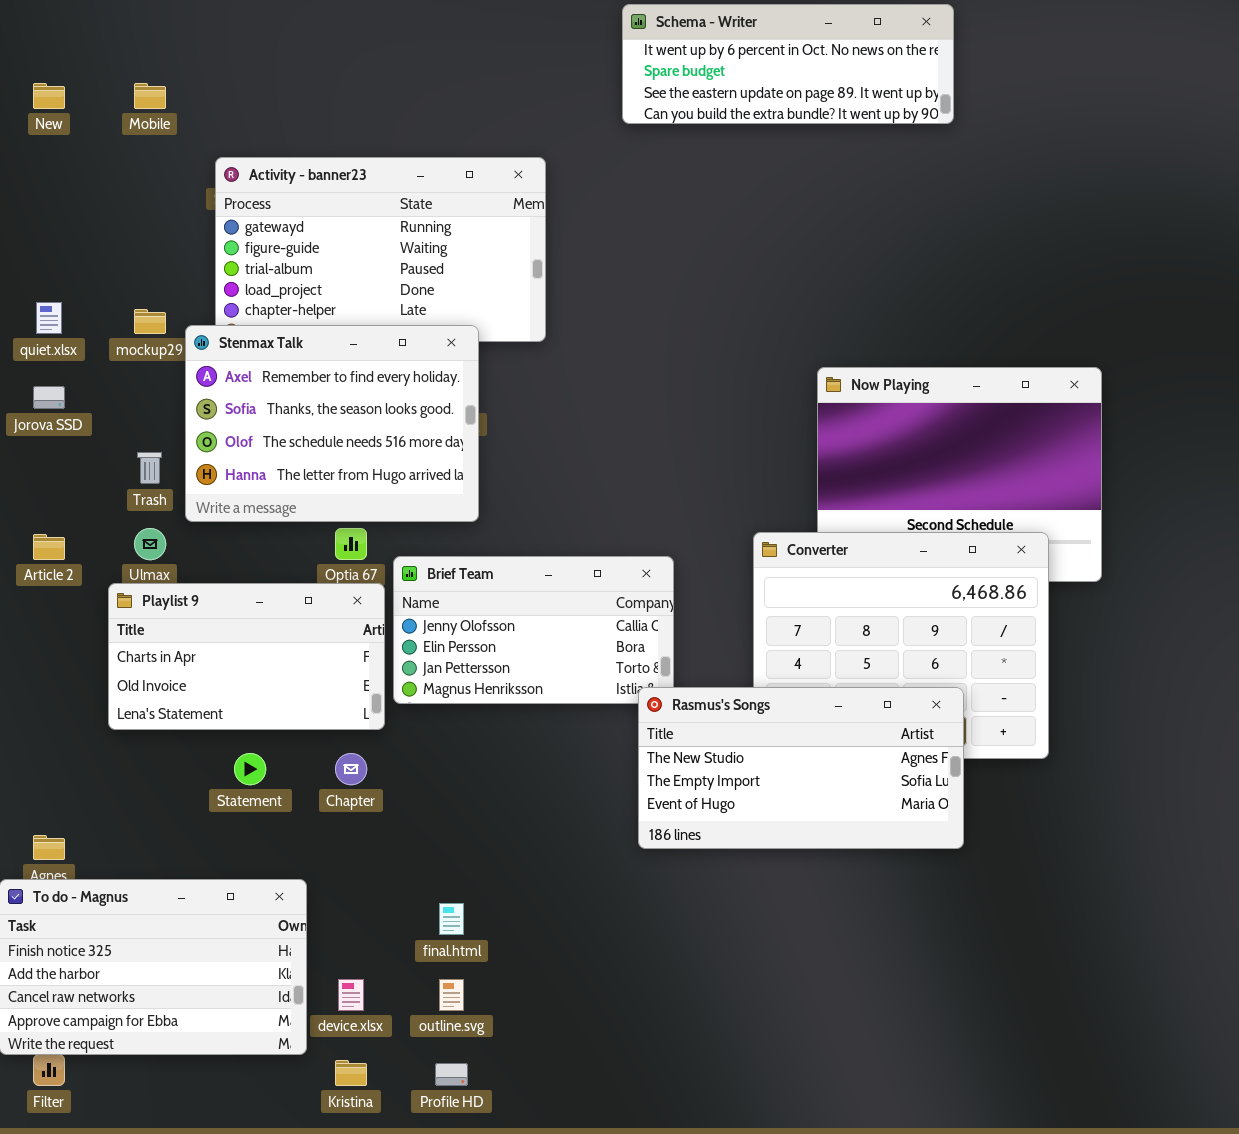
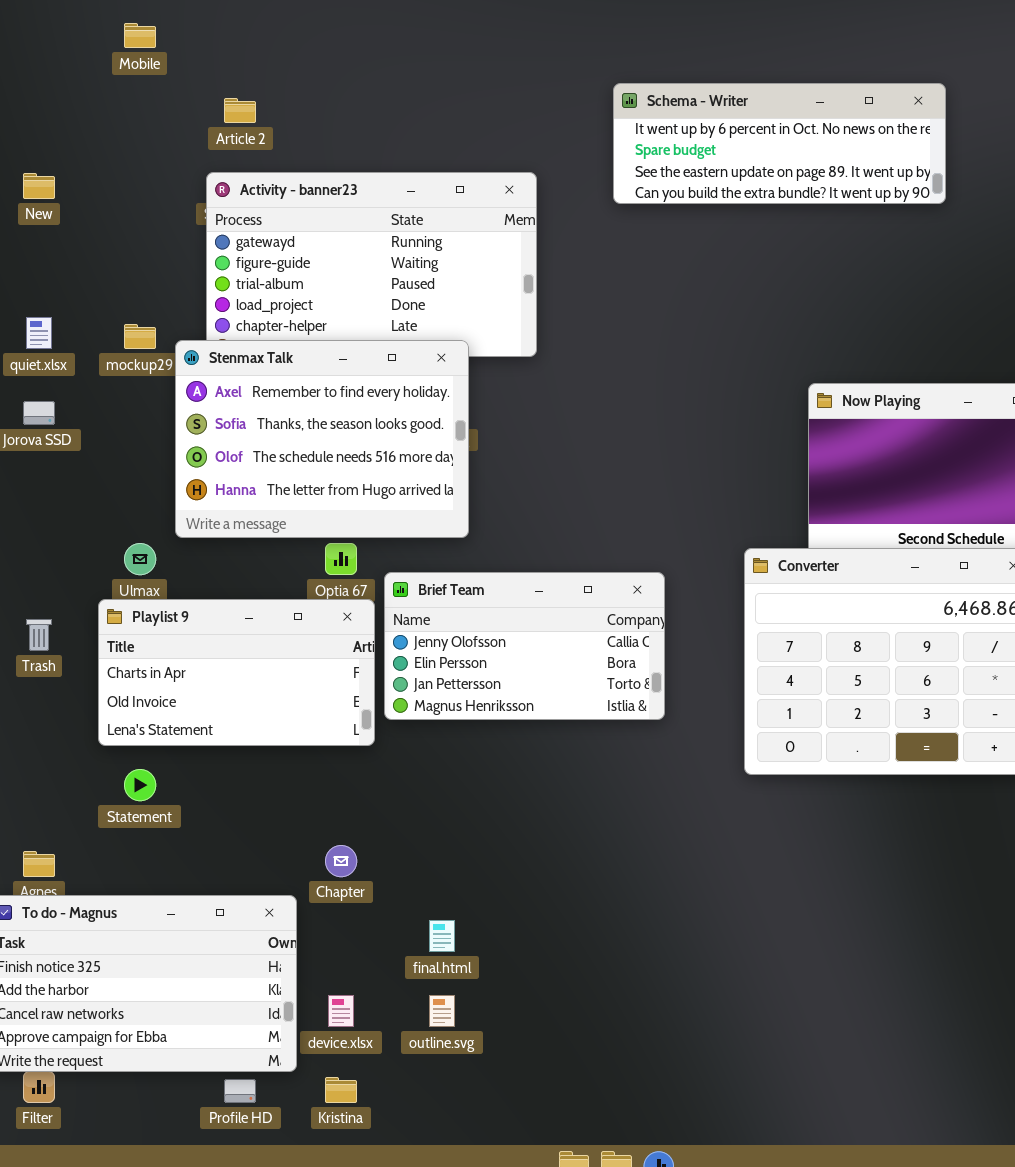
Schema - Writer: [622,4,954,124] -> [613,83,946,204], moved
New: [33,83,65,109] -> [23,173,55,199], moved
Mobile: [134,83,166,109] -> [124,23,156,48], moved
Trash: [137,452,162,484] -> [26,619,52,651], moved
Article 2: [33,534,65,560] -> [224,98,256,123], moved
Rasmus's Songs: [638,687,964,849] -> none, closed
Statement: [234,753,266,785] -> [124,769,156,801], moved
Chapter: [335,753,367,785] -> [325,845,357,877], moved
Profile HD: [435,1063,468,1086] -> [224,1079,256,1103], moved

